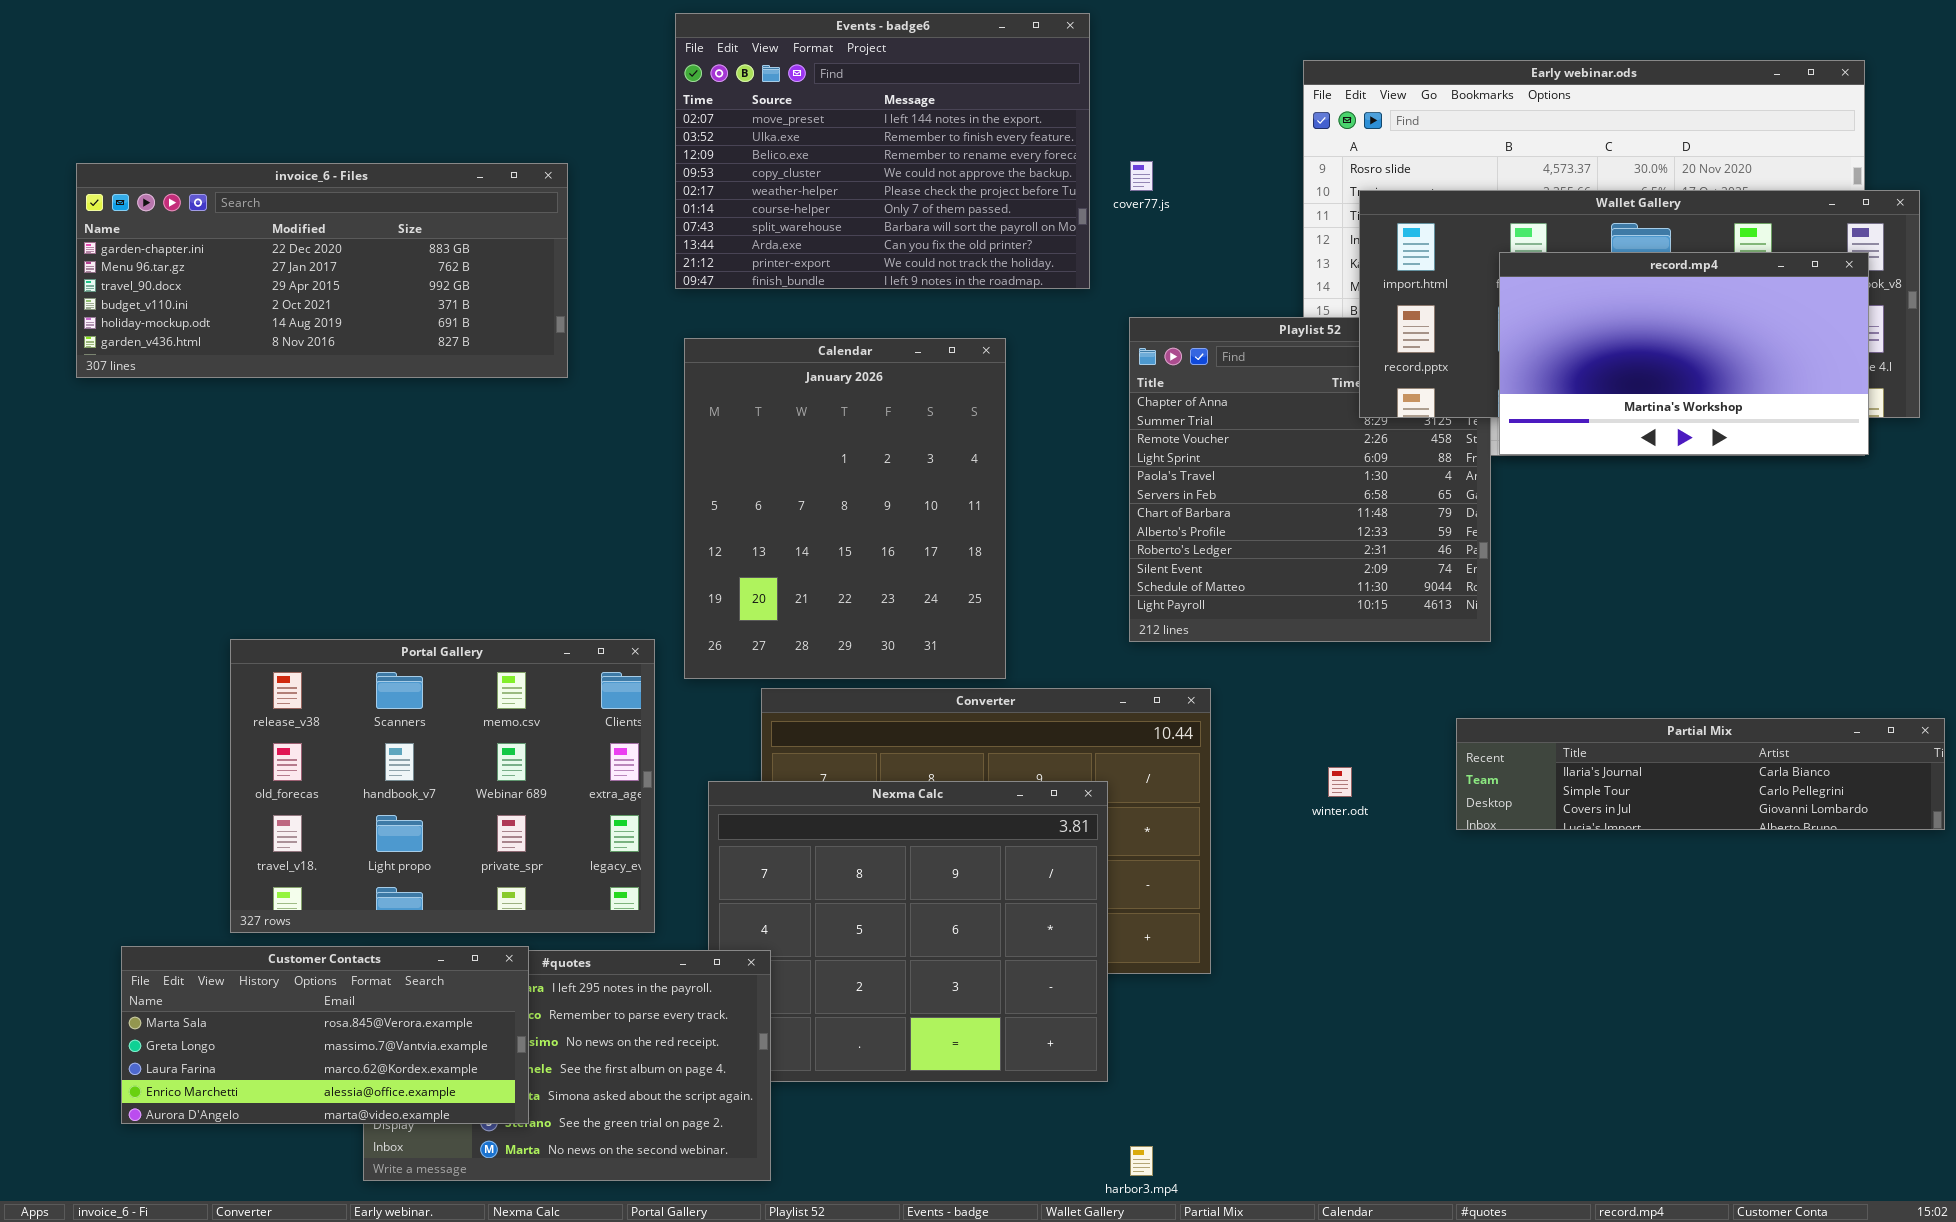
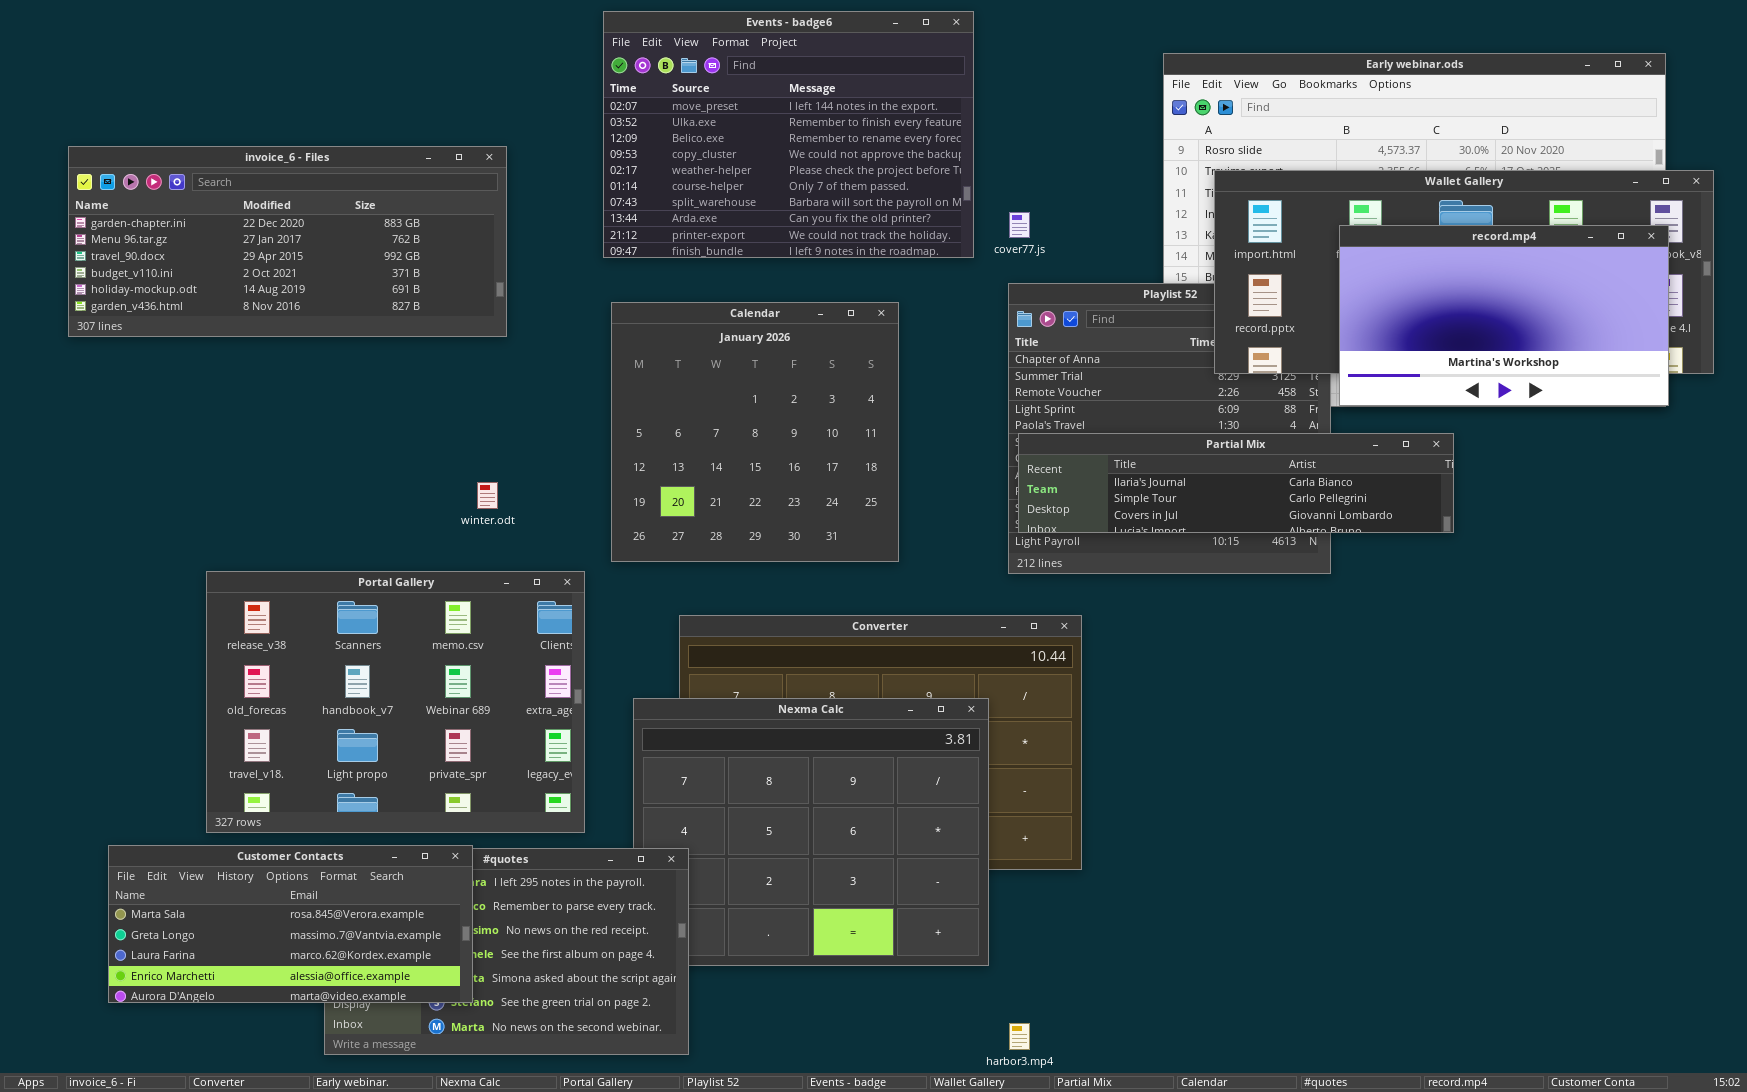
cover77.js: [1130,161,1153,191] -> [1009,212,1030,238], moved
Calendar: [684,338,1006,679] -> [611,302,899,562], resized
Partial Mix: [1456,718,1945,830] -> [1018,433,1454,533], moved
winter.odt: [1328,767,1352,797] -> [477,482,498,509], moved

